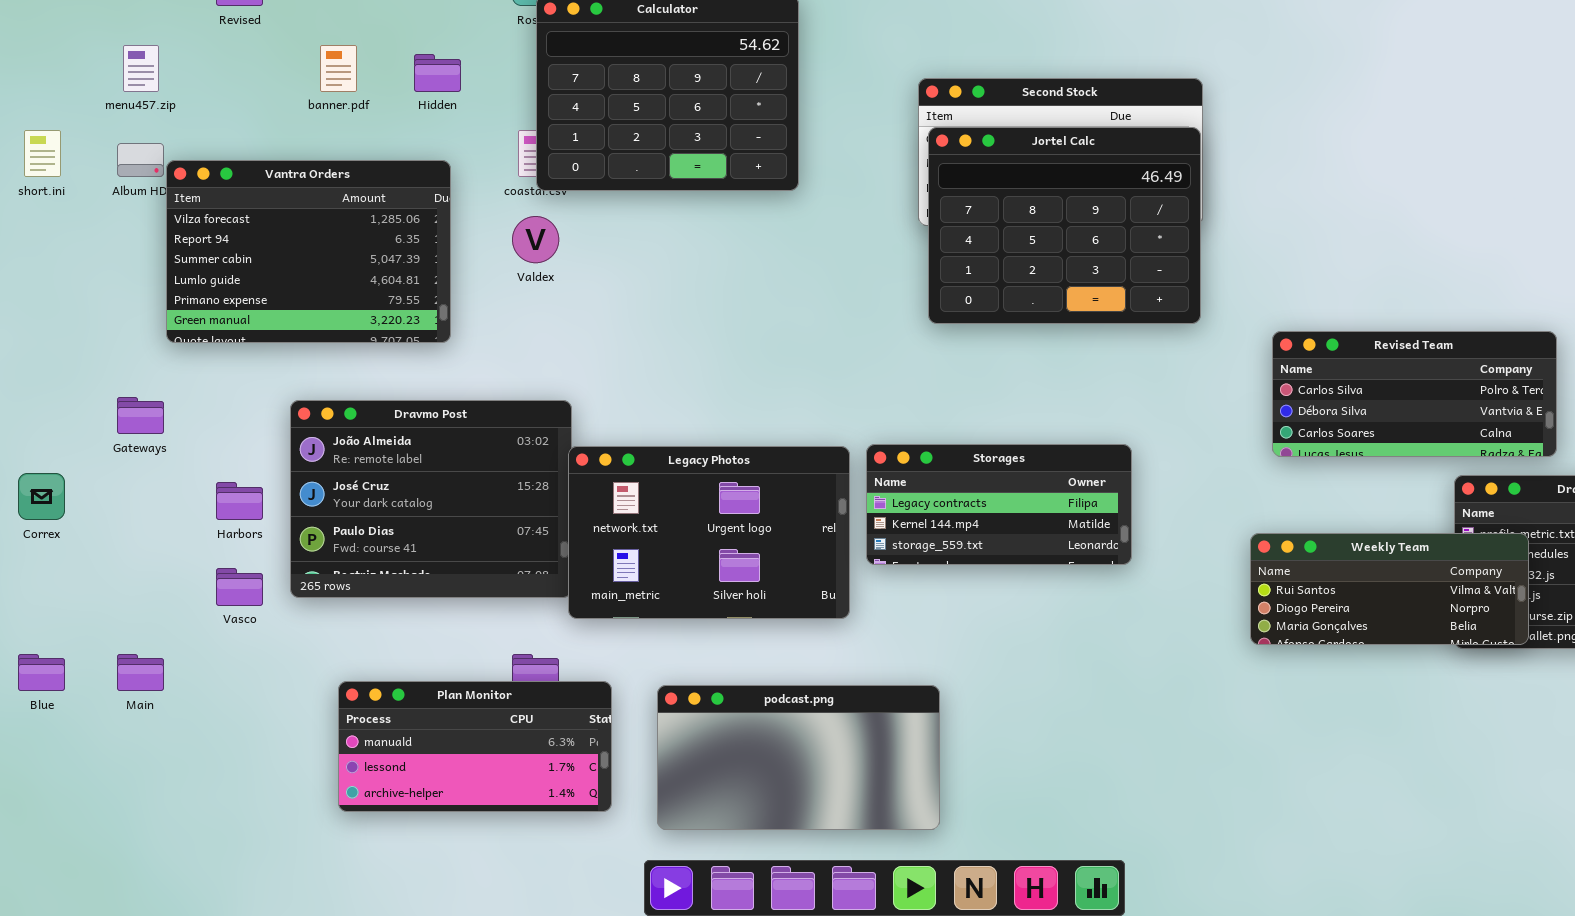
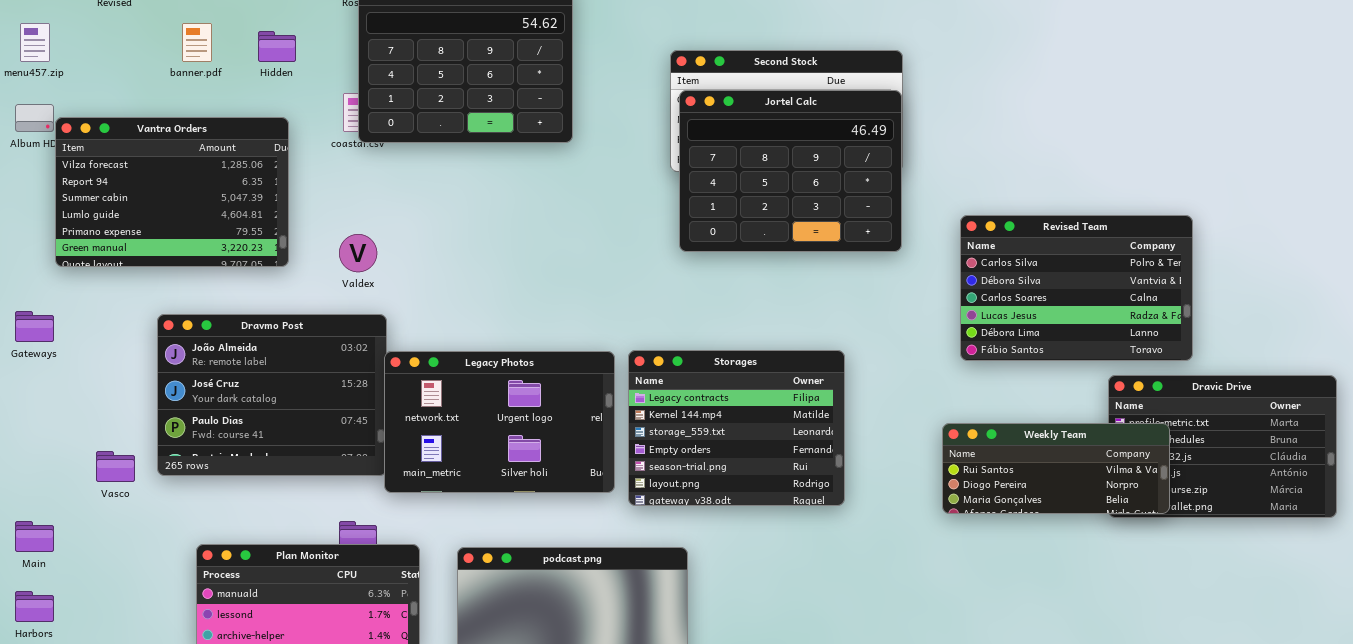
Valdex: [512,216,559,263] -> [339,234,377,272], moved
Revised Team: [1272,331,1557,457] -> [960,215,1193,361], resized
Storages: [866,444,1132,565] -> [628,350,845,506], resized
Harbors: [216,482,263,520] -> [15,591,54,622], moved

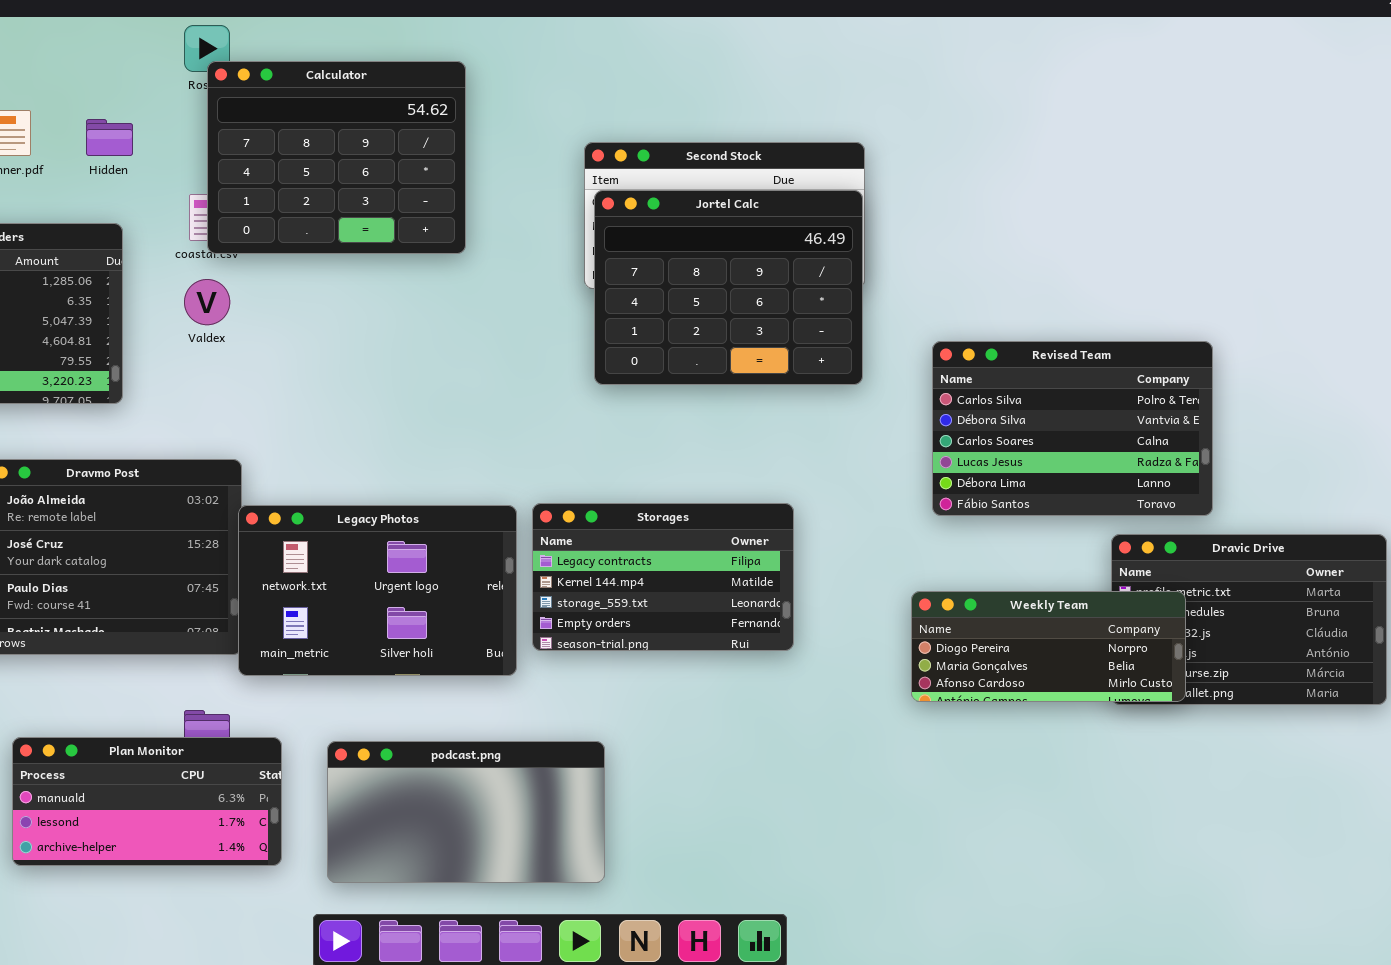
Valdex: [339,234,377,272] -> [184,279,230,325], moved
Storages: [628,350,845,506] -> [532,503,794,651], resized
Weekly Team: [942,423,1170,514] -> [911,591,1186,702], scrolled down 1 row

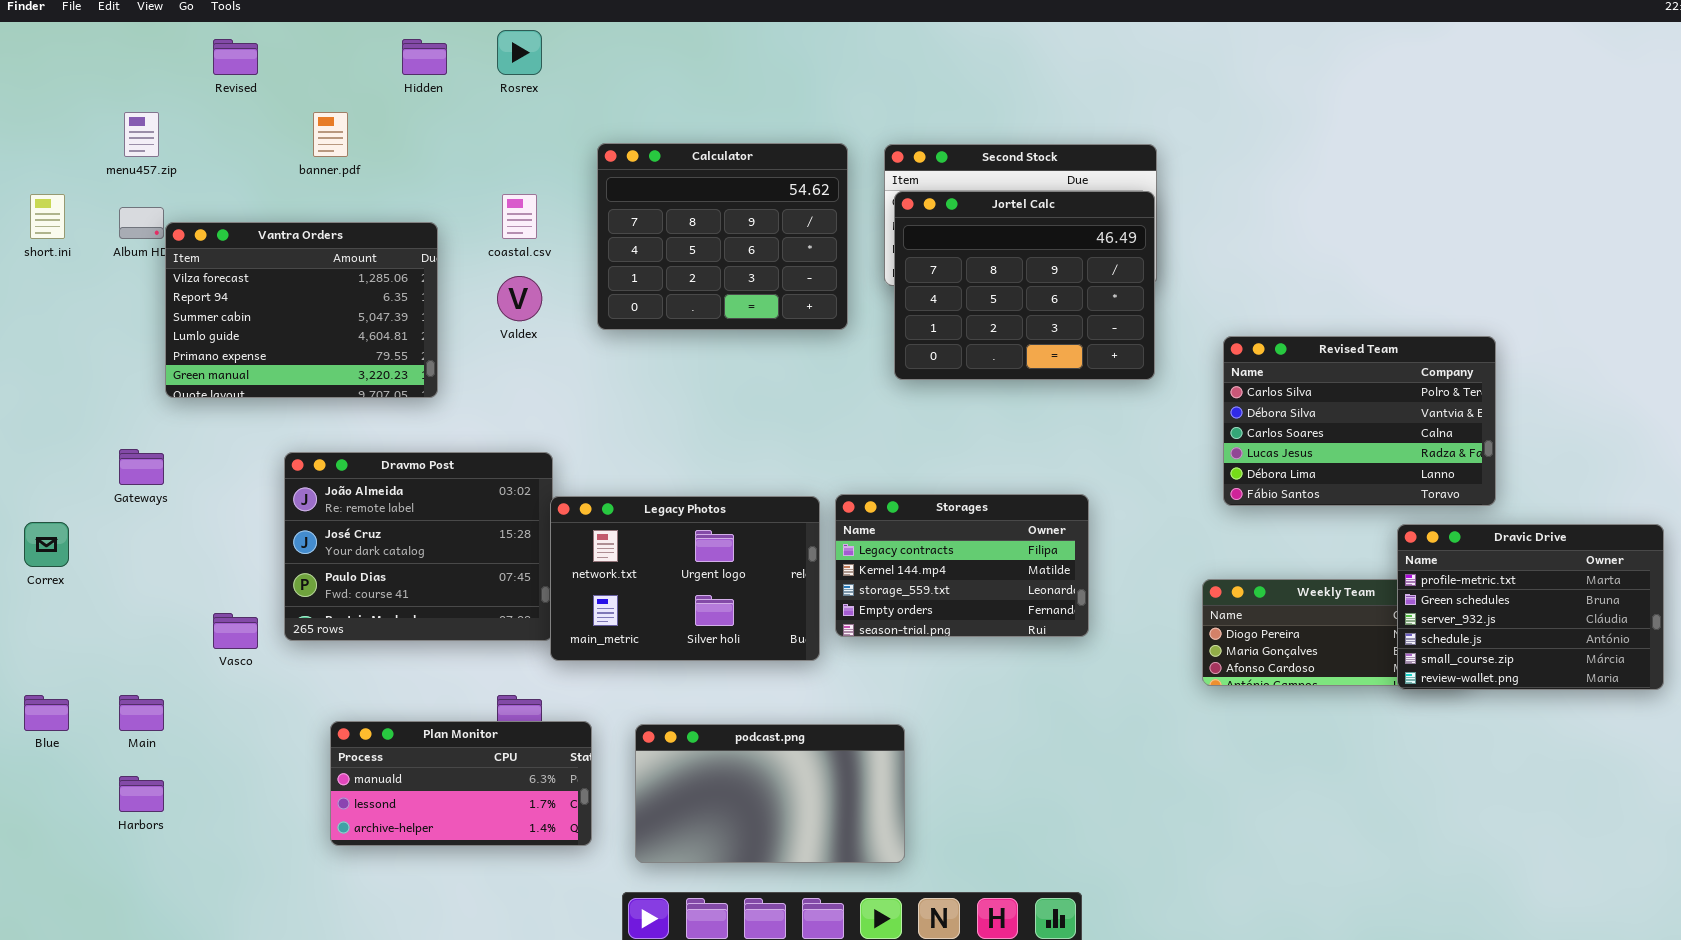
Calculator: [207,61,466,254] -> [597,143,848,330], moved
Hidden: [86,119,133,156] -> [402,39,447,75], moved
Dravic Drive: [1111,534,1387,705] -> [1397,524,1664,690], raised

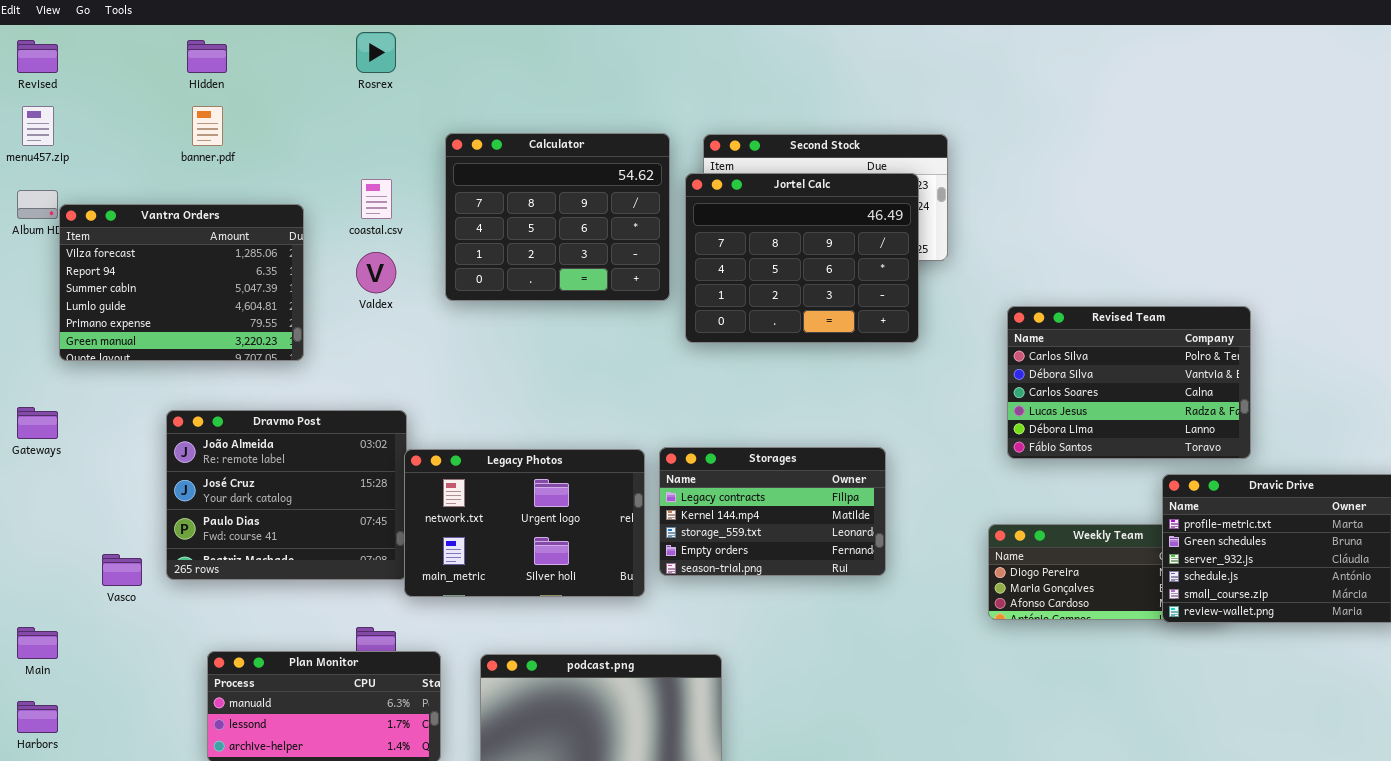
Revised: [213,39,258,75] -> [17,40,58,73], moved
Hidden: [402,39,447,75] -> [187,40,227,73], moved
Jortel Calc: [894,191,1155,380] -> [685,173,919,343], moved

